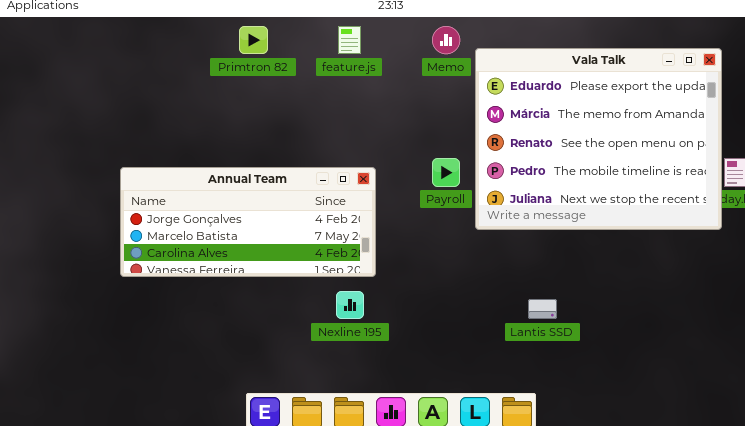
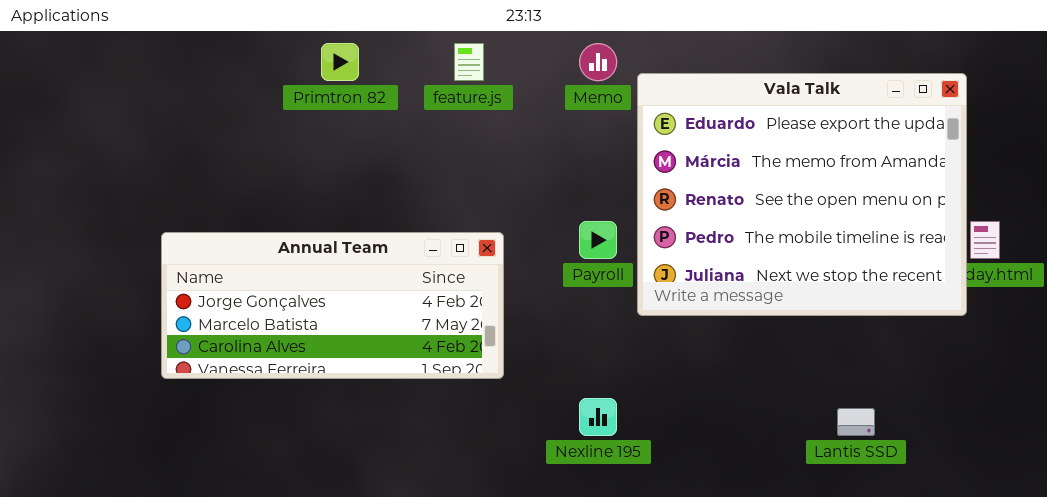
Nexline 195: [336,291,364,319] -> [579,398,617,436], moved
Lantis SSD: [528,299,557,319] -> [837,408,875,436], moved

